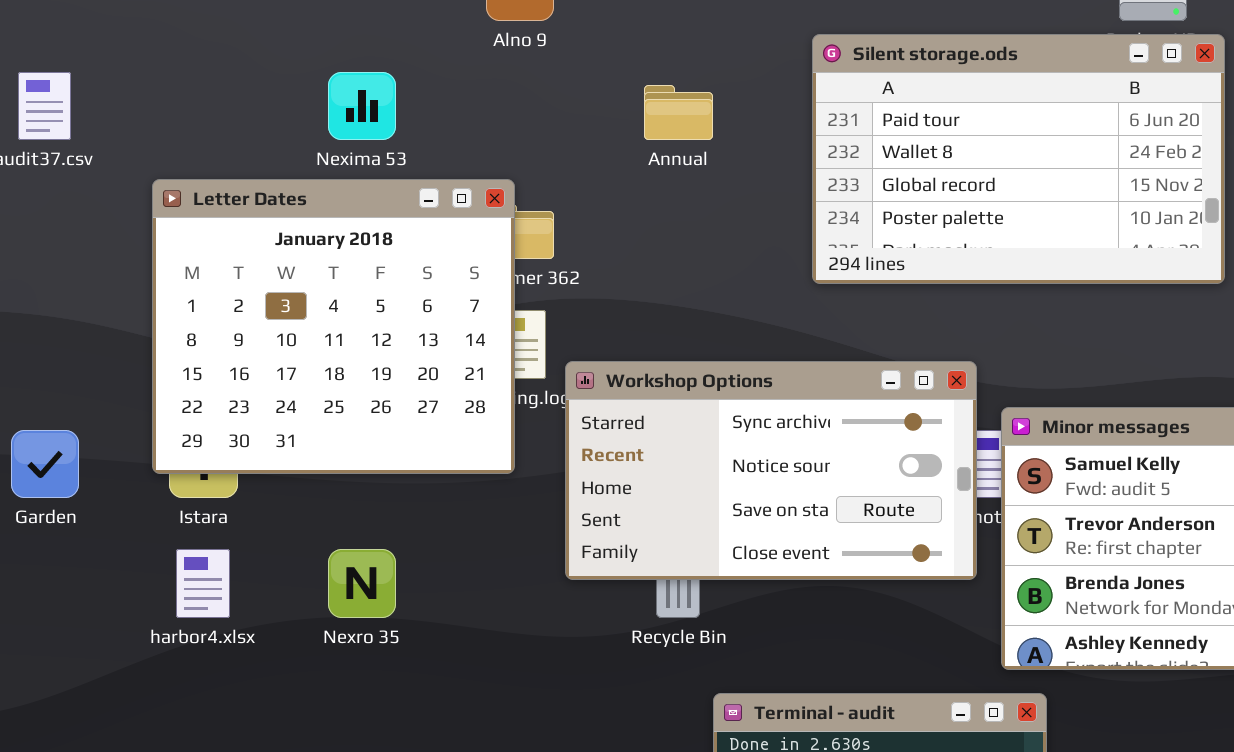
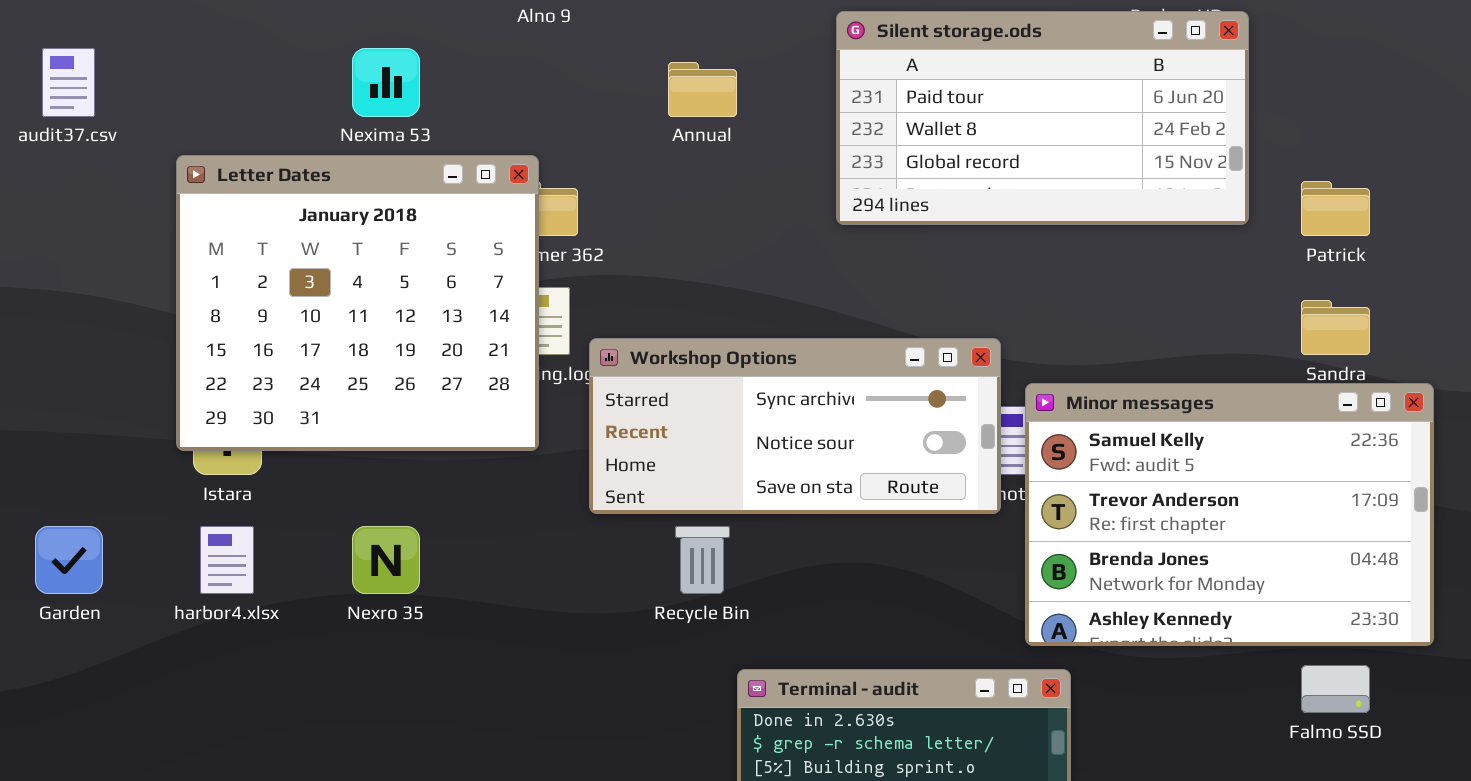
Silent storage.ods: [812,34,1225,284] -> [836,11,1249,225], resized
Workshop Options: [565,361,977,580] -> [589,338,1001,514], resized
Garden: [11,430,79,498] -> [35,526,103,594], moved

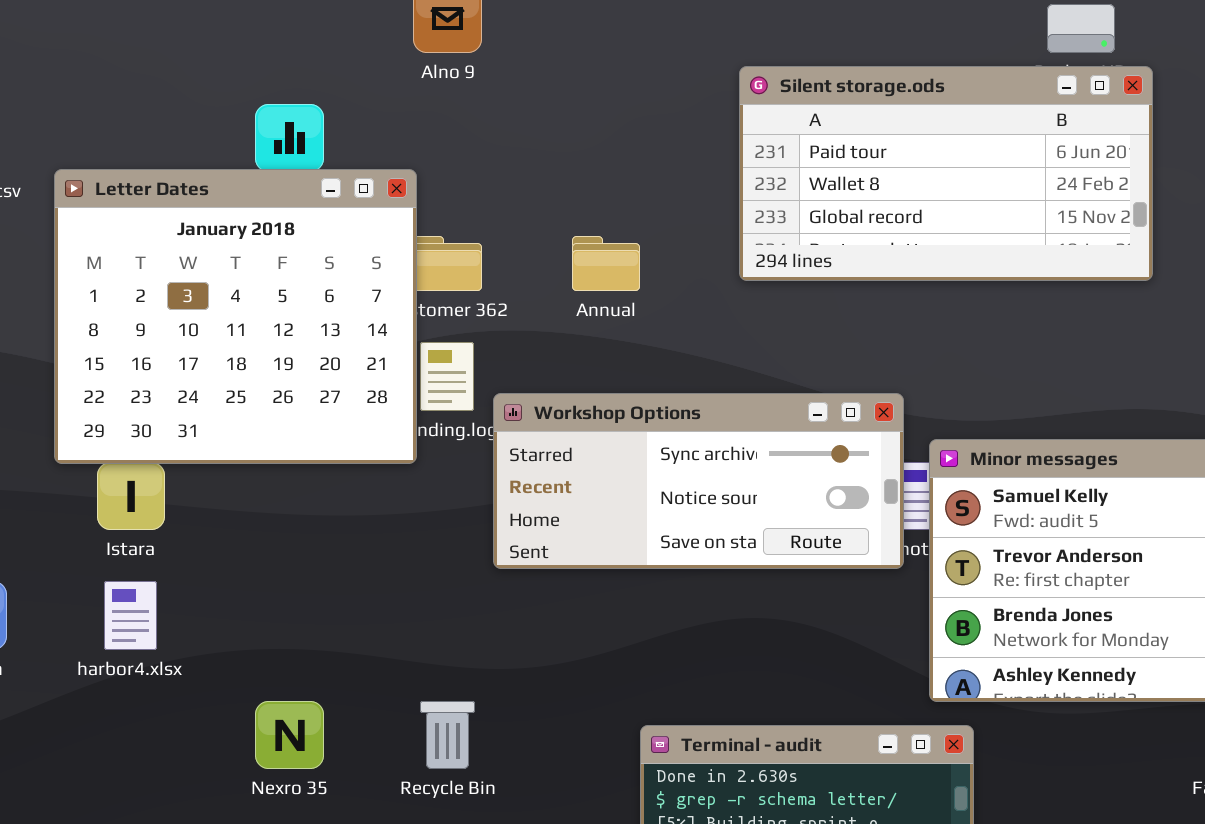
Annual: [668,62,737,117] -> [572,236,640,291], moved
Letter Dates: [176,155,539,451] -> [54,169,417,464], moved
Nexro 35: [352,526,420,594] -> [255,701,324,769], moved
Recycle Bin: [675,526,730,594] -> [420,701,475,769], moved

